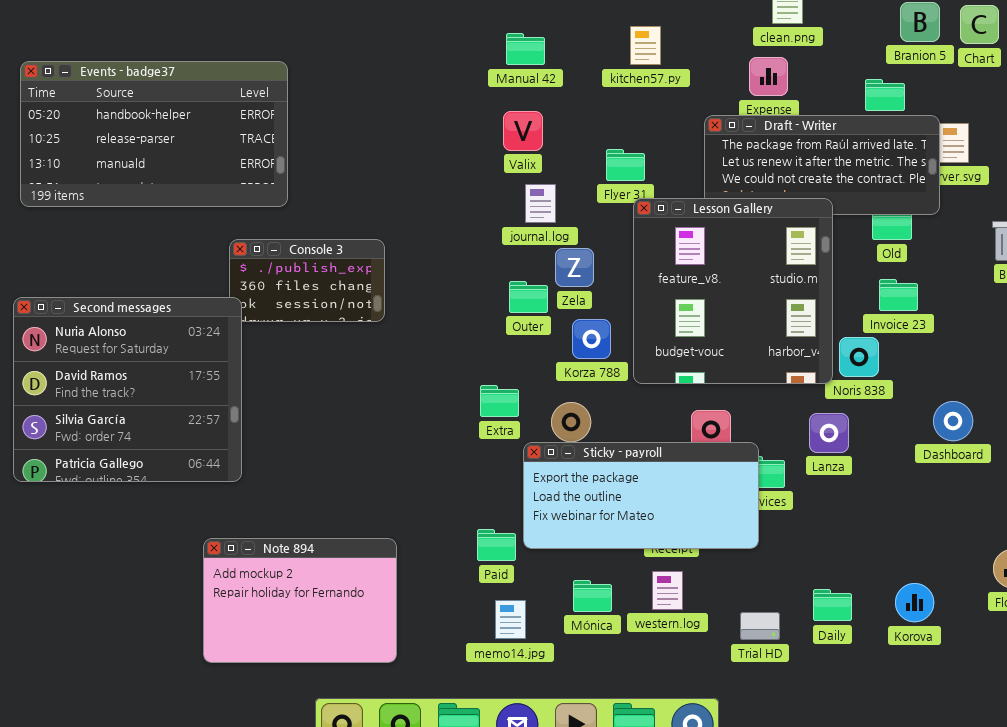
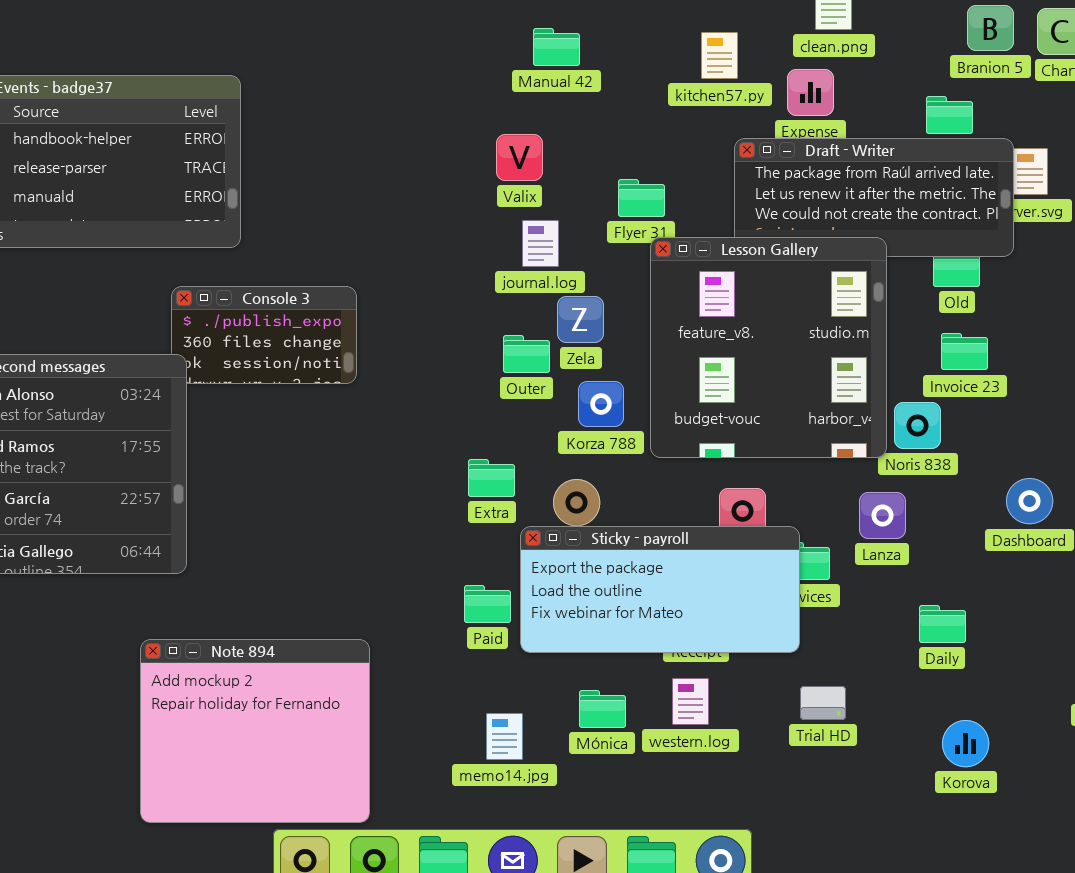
kitchen57.py: [630,26,661,65] -> [701,32,738,79], moved
Manual 42: [506,33,545,65] -> [533,28,580,66], moved
Paid: [477,529,516,561] -> [464,585,511,623], moved
Note 894: [203,538,397,663] -> [140,639,370,823], resized
Korova: [895,583,934,622] -> [942,720,989,767], moved
Daily: [813,589,852,621] -> [919,605,966,643], moved
Trial HD: [740,612,780,640] -> [800,686,846,720], moved

